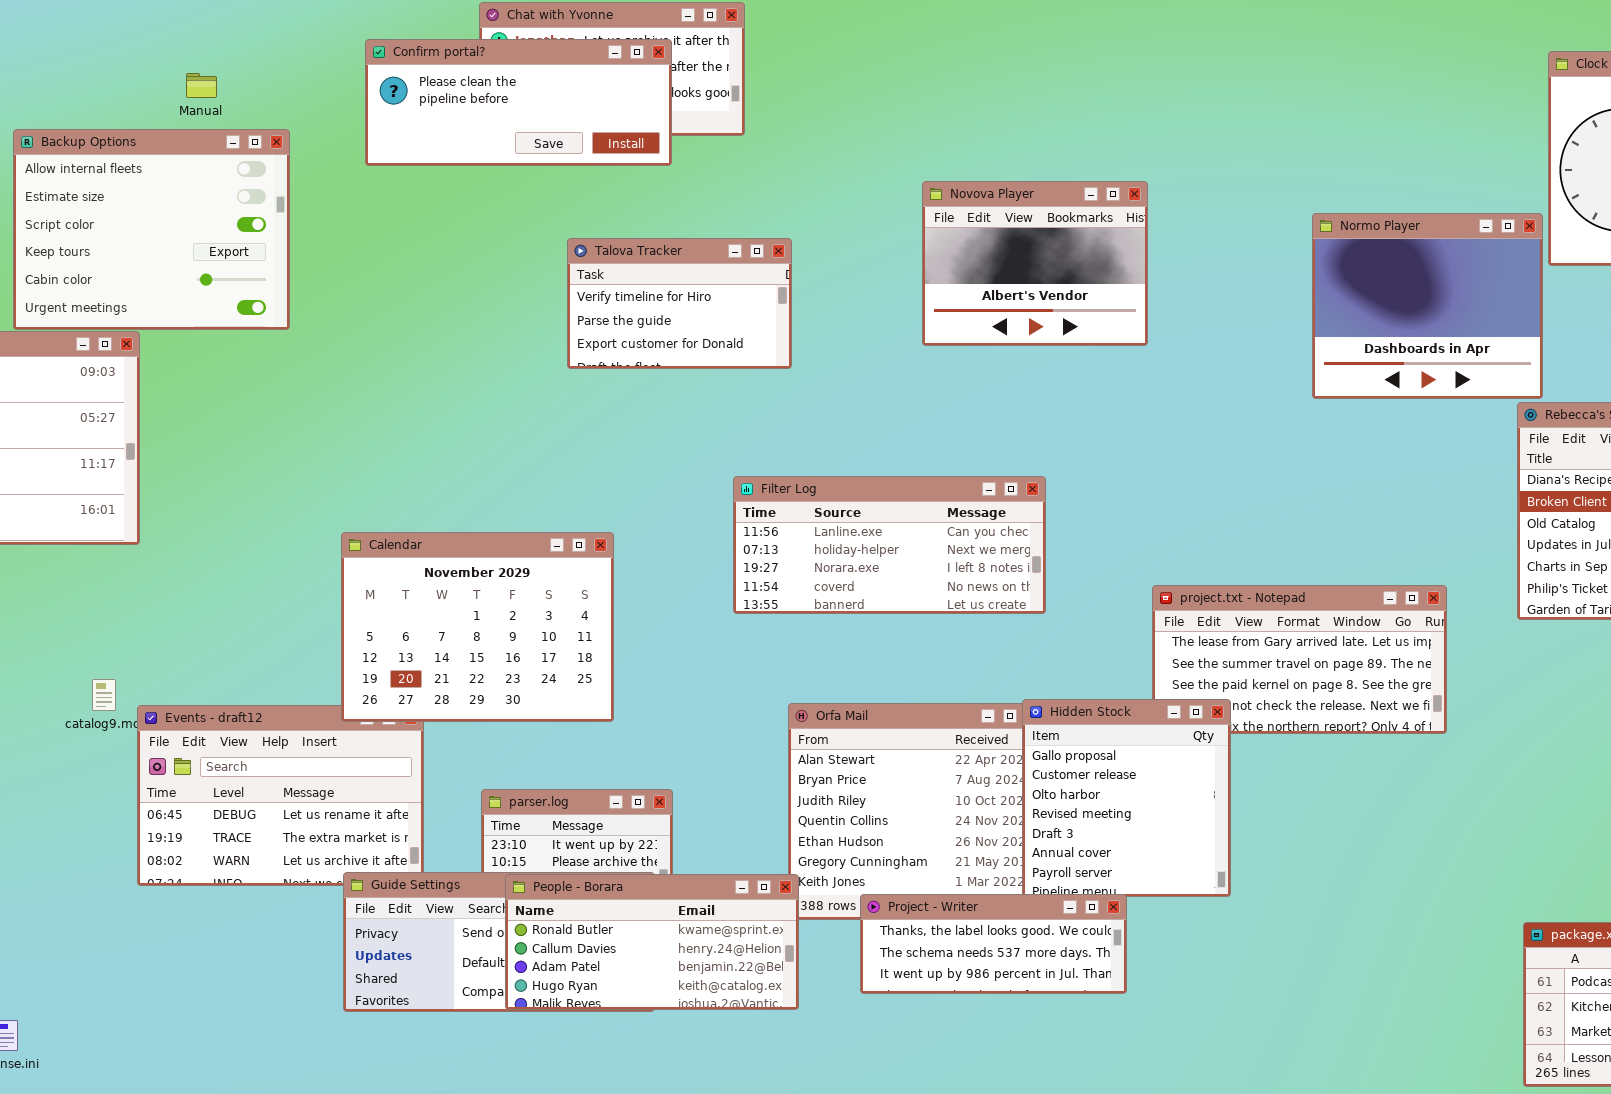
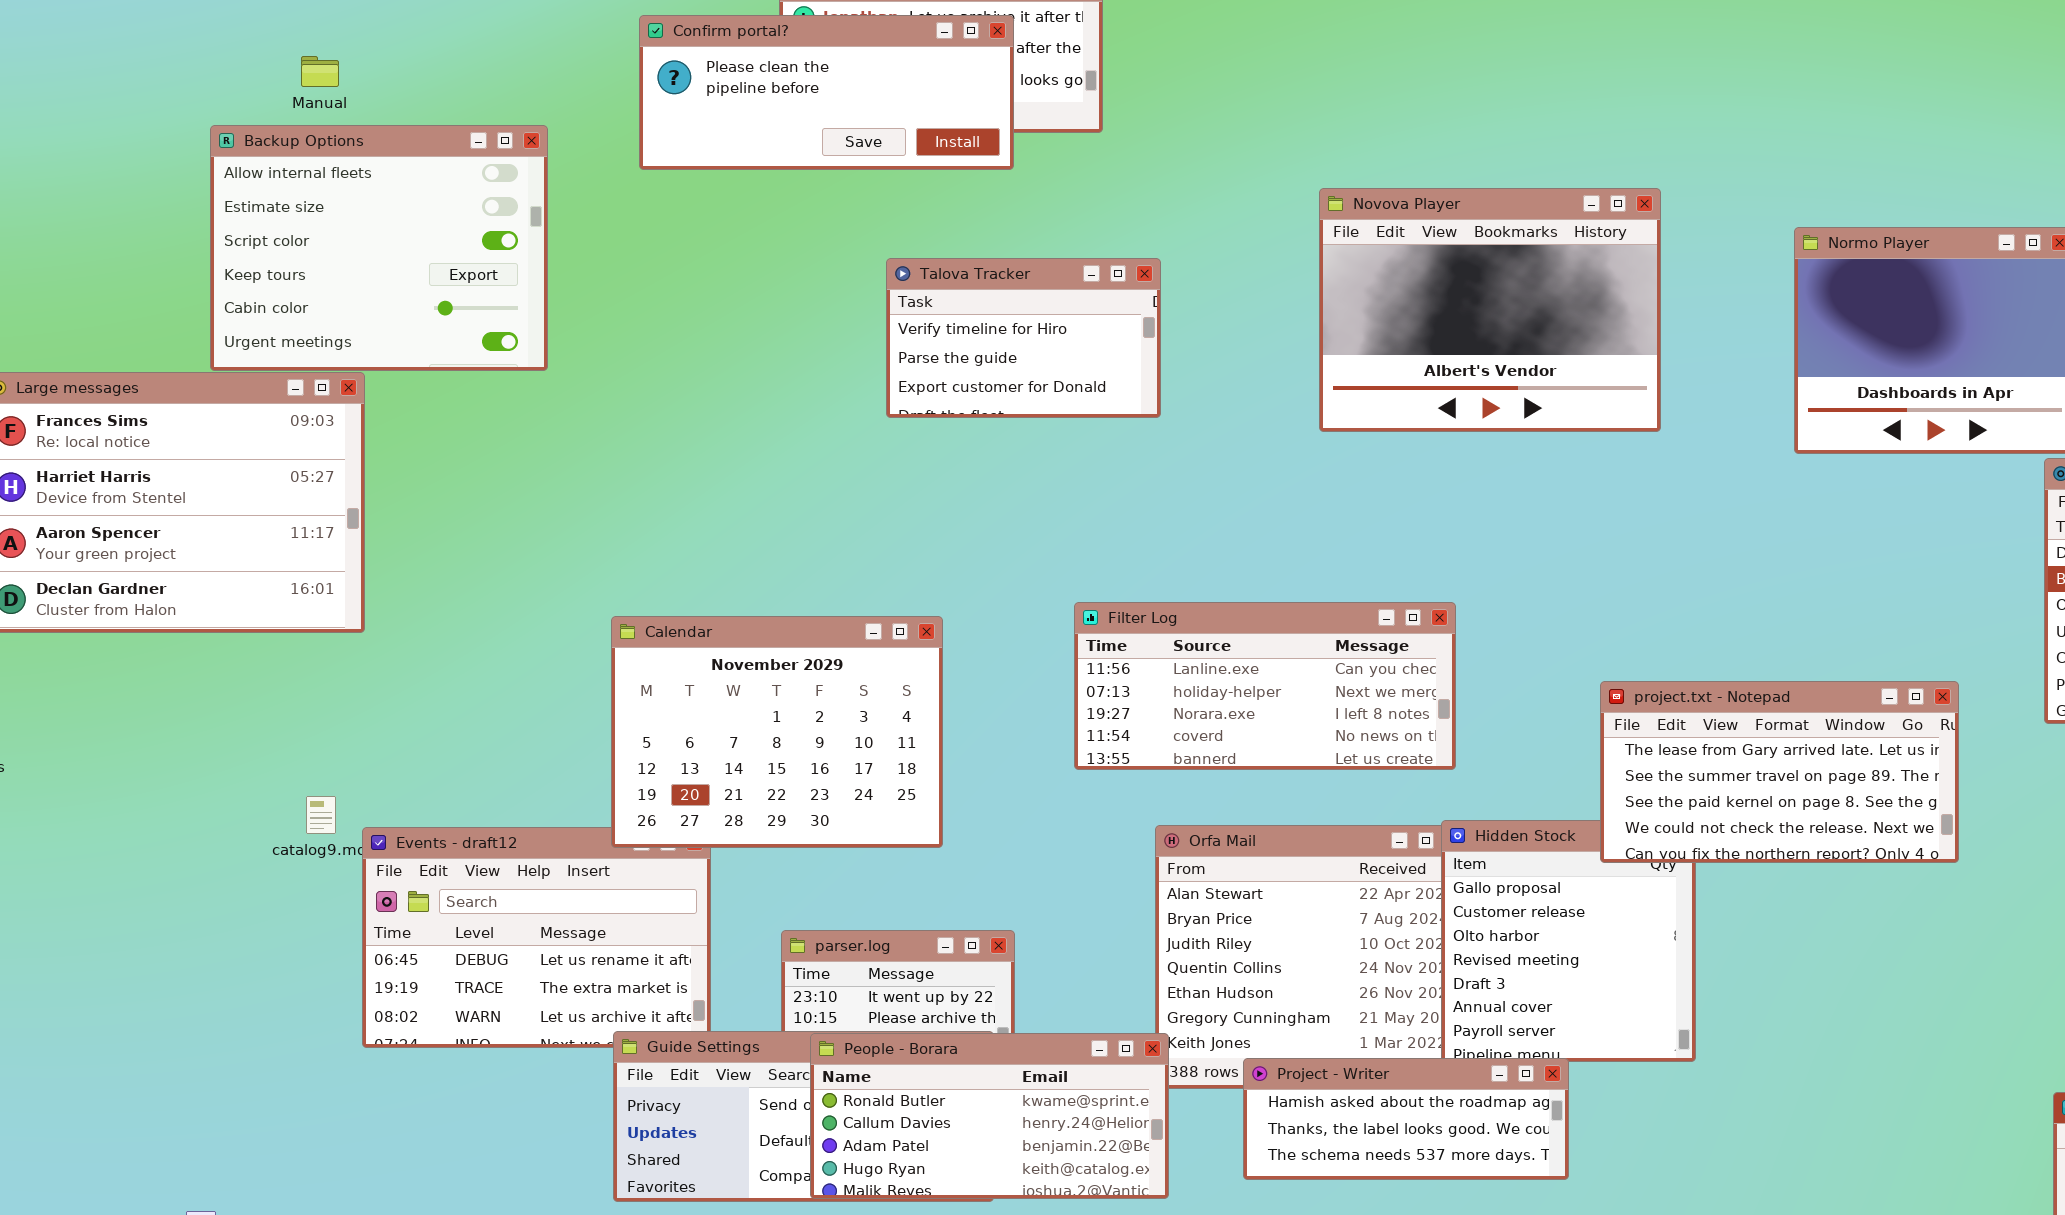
Manual: [186,73,217,98] -> [301,56,339,87], moved
Novova Player: [922,181,1148,346] -> [1319,188,1661,432], resized
Filter Log: [733,476,1046,614] -> [1074,602,1456,770], moved
project.txt - Notepad: [1152,585,1447,734] -> [1600,681,1959,863], raised
Project - Writer: [860,894,1127,994] -> [1243,1058,1569,1180], scrolled up 1 row

